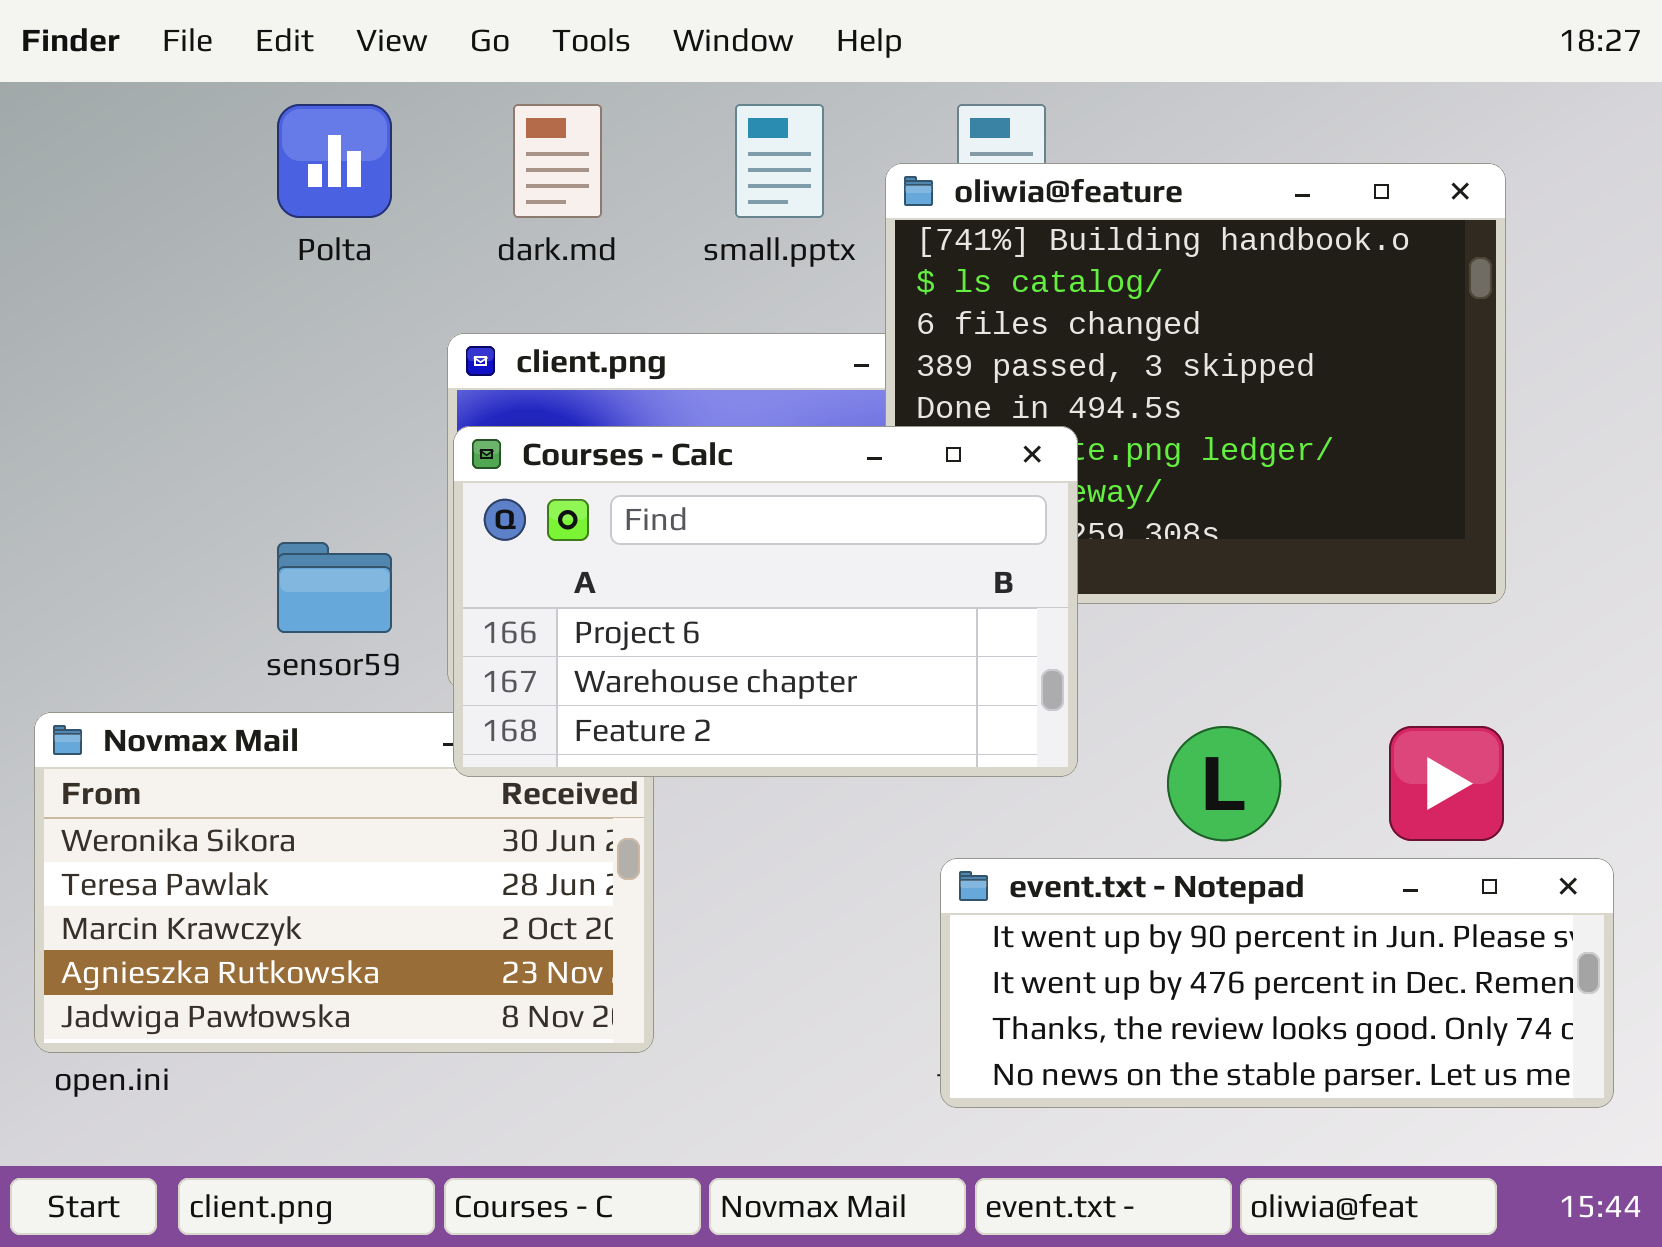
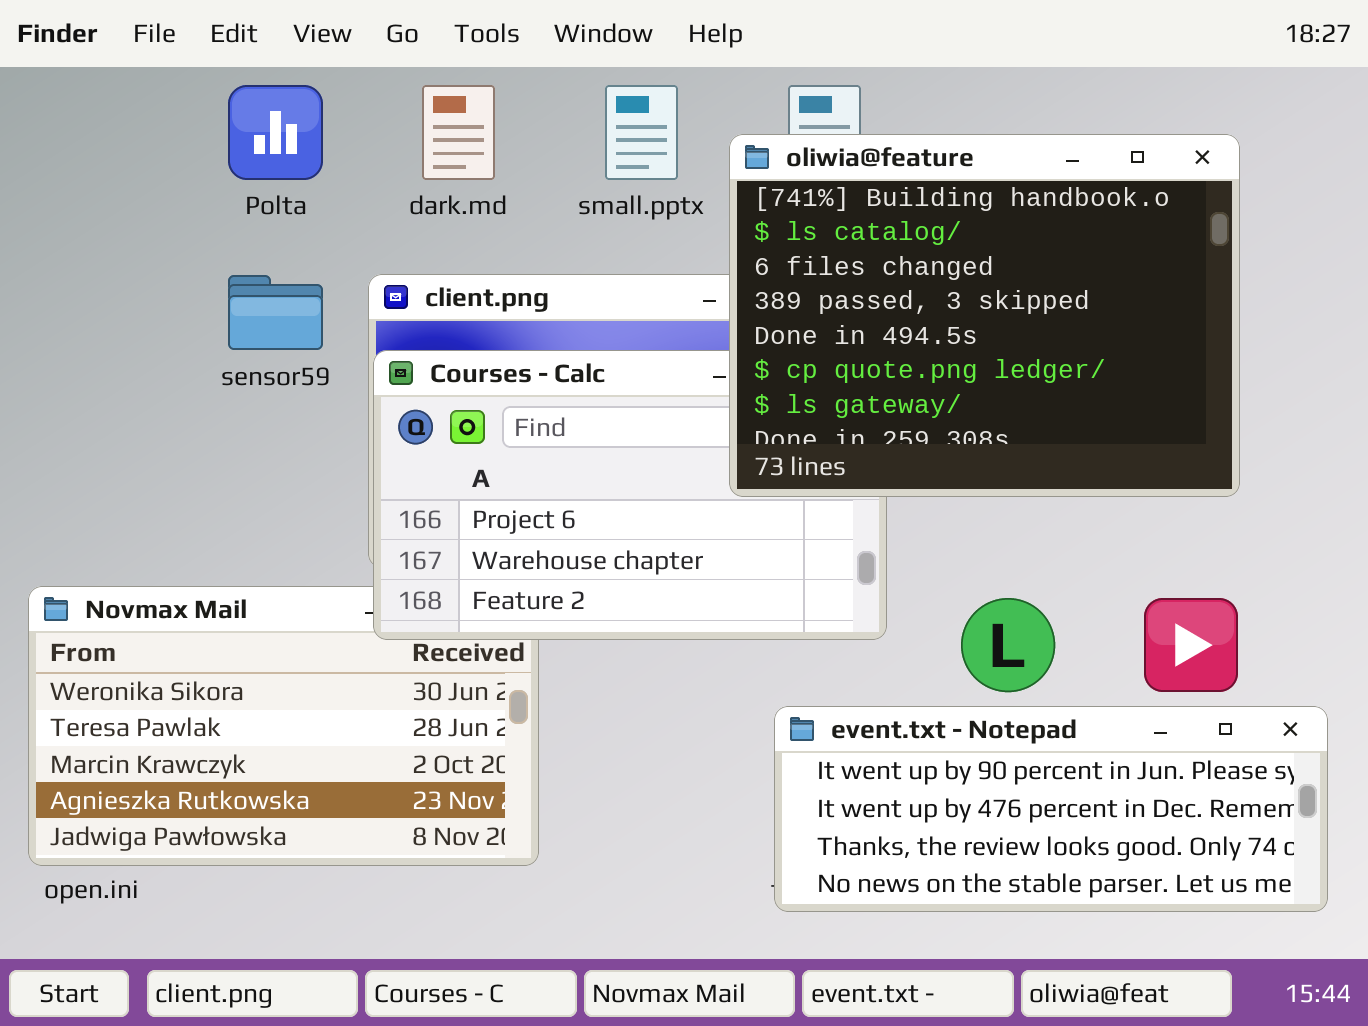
oliwia@feature: [885,163,1506,604] -> [729,134,1240,497], raised
sensor59: [277,542,392,633] -> [228,275,323,350], moved

